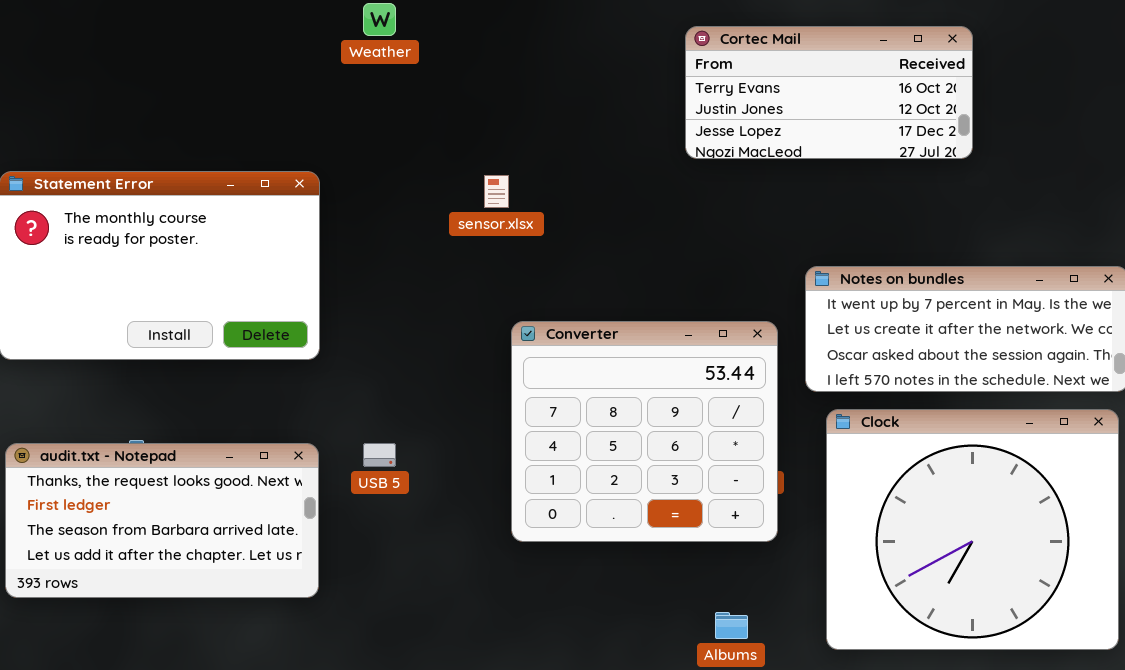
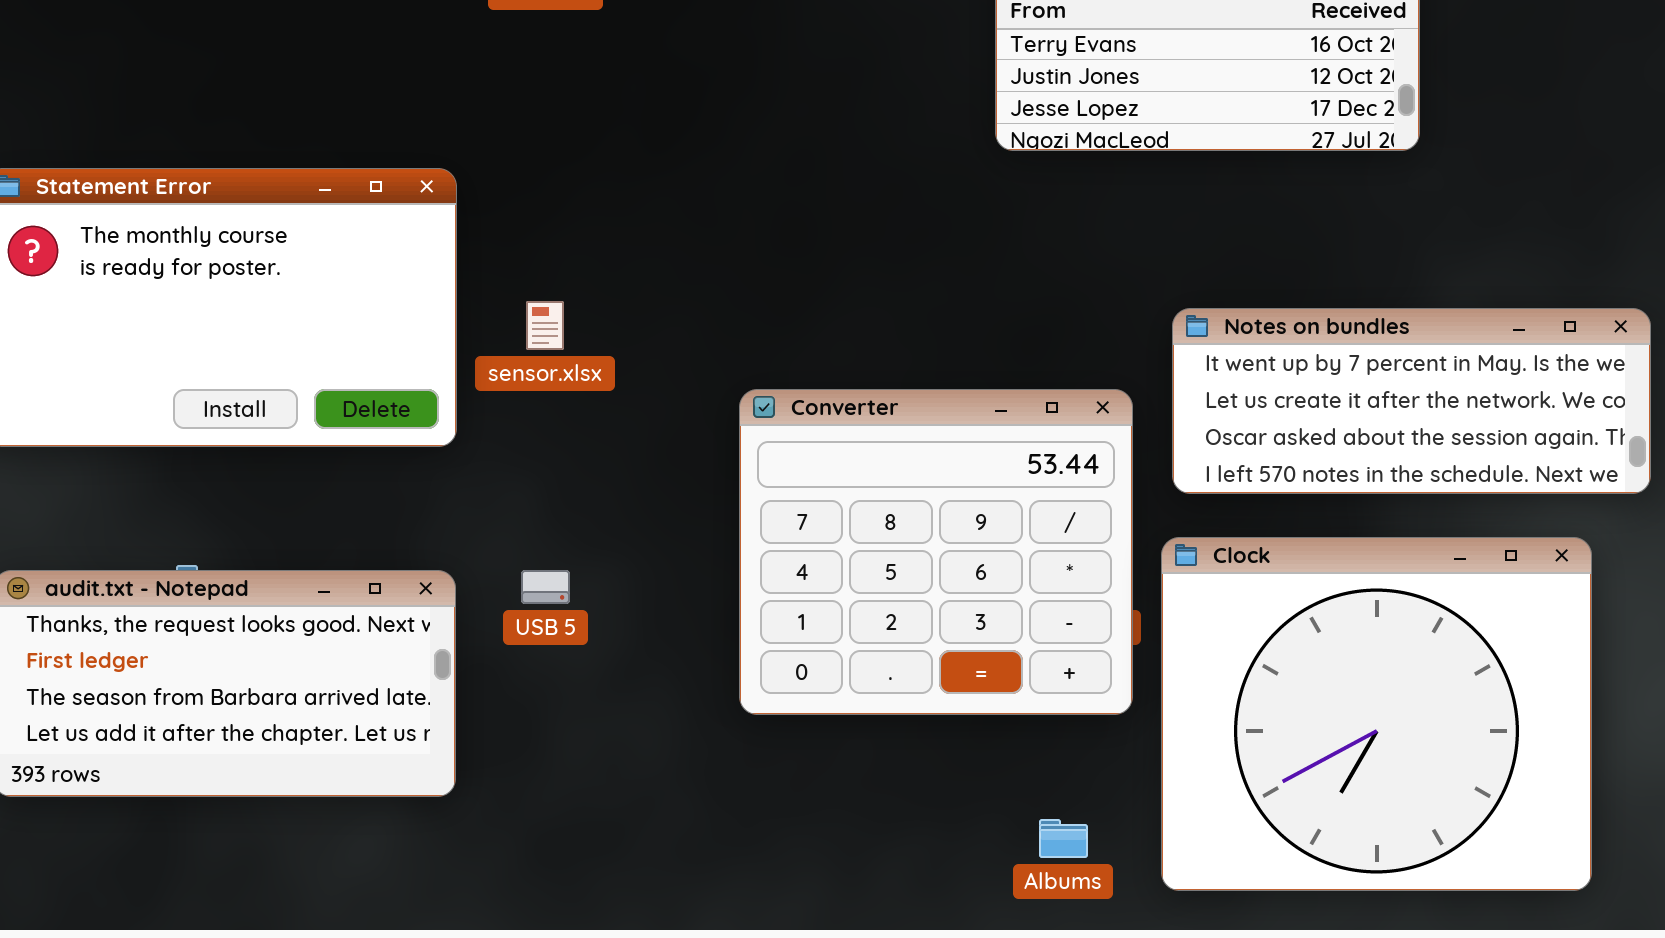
sensor.xlsx: [484,175,509,208] -> [526,301,564,350], moved
Clock: [826,409,1119,650] -> [1161,537,1592,891], moved

